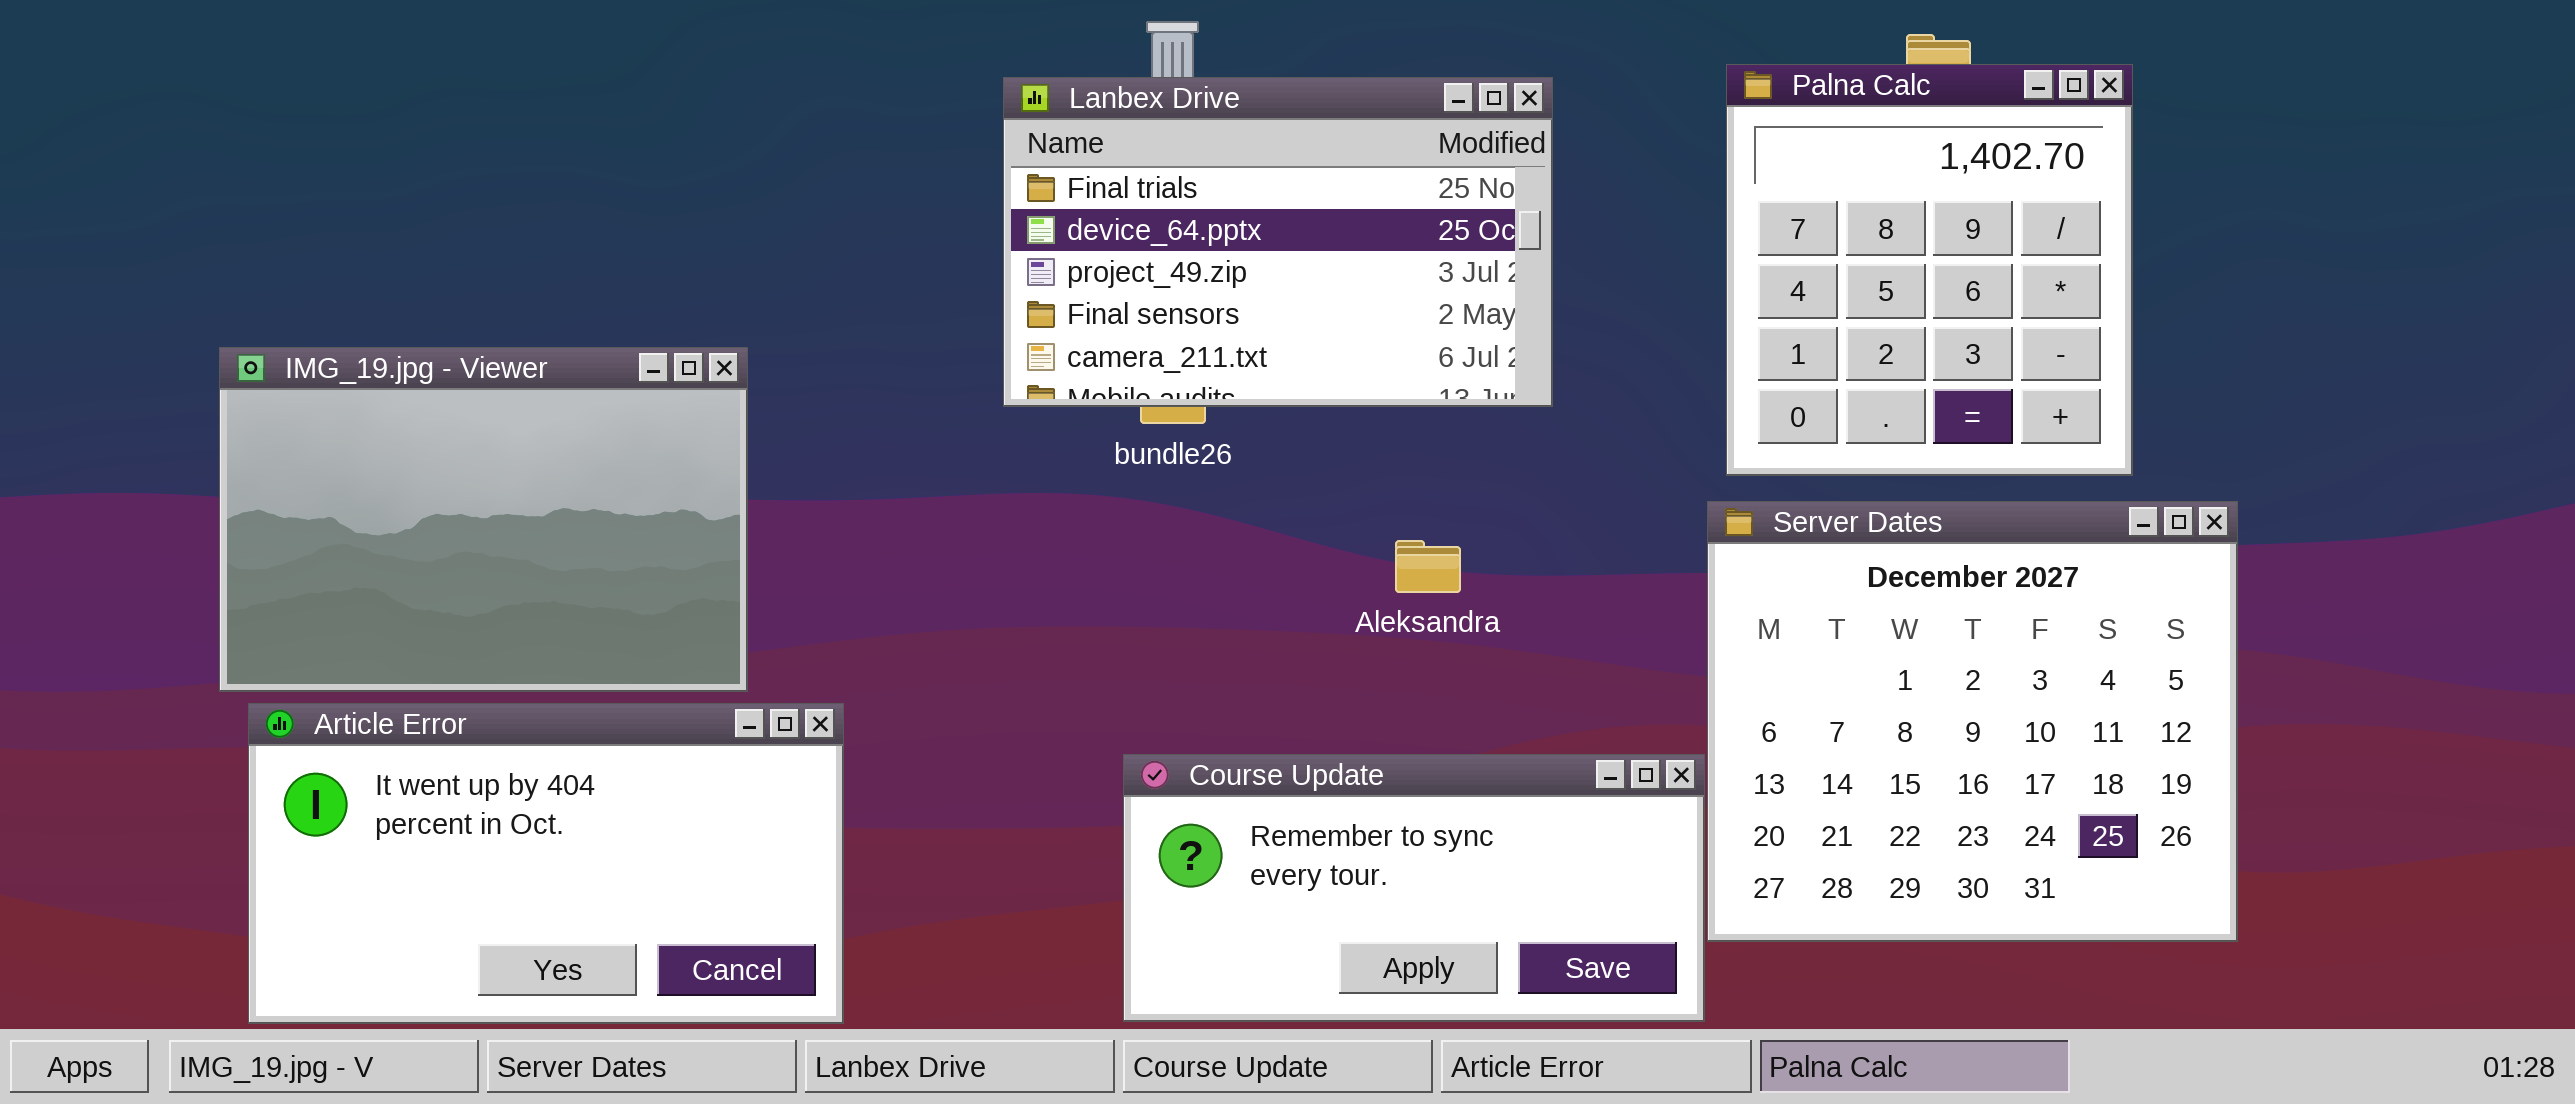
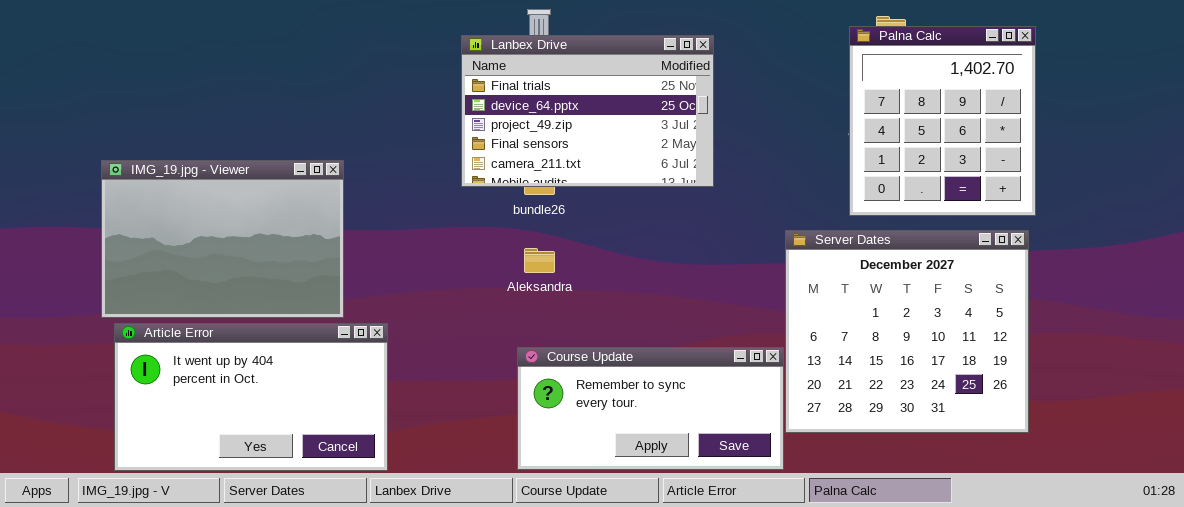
Palna Calc: [1726,64,2133,476] -> [849,26,1036,216], moved
Aleksandra: [1395,540,1461,593] -> [524,248,555,273], moved

